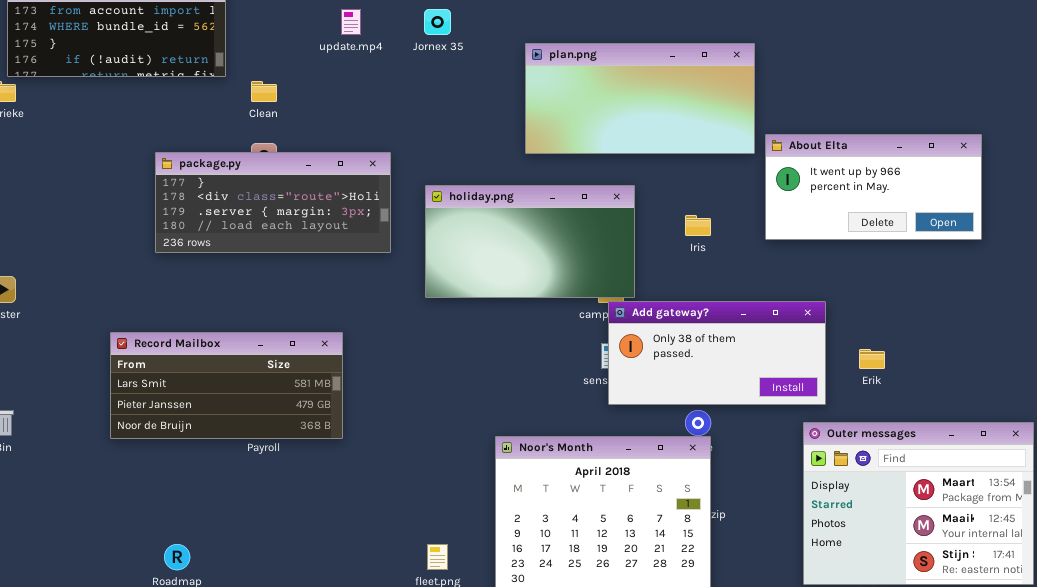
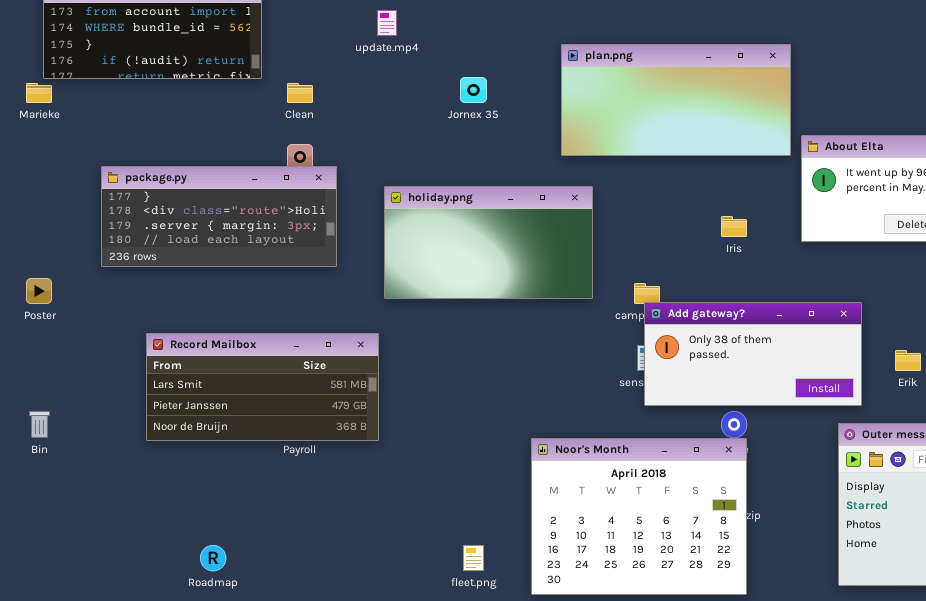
Jornex 35: [424,9,451,35] -> [460,77,487,103], moved
package.py: [155,152,391,253] -> [101,166,337,267], moved
holiday.png: [425,185,635,298] -> [384,186,593,299], moved

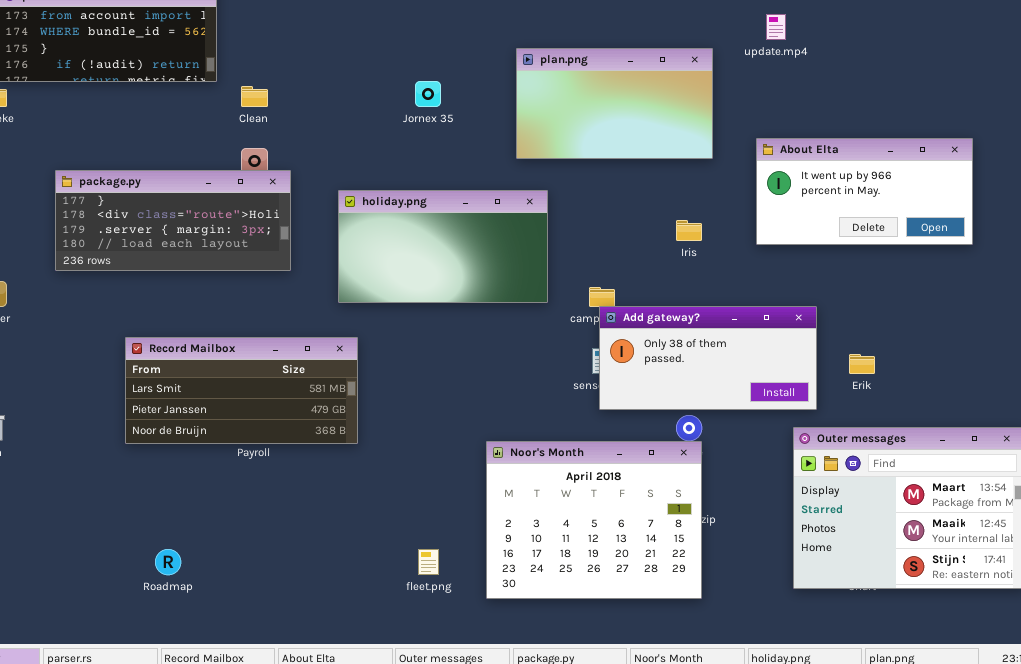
update.mp4: [377,10,397,36] -> [766,14,786,40], moved
plan.png: [561,44,791,156] -> [516,48,713,159], resized
Record Mailbox: [146,333,379,441] -> [125,337,358,444], moved

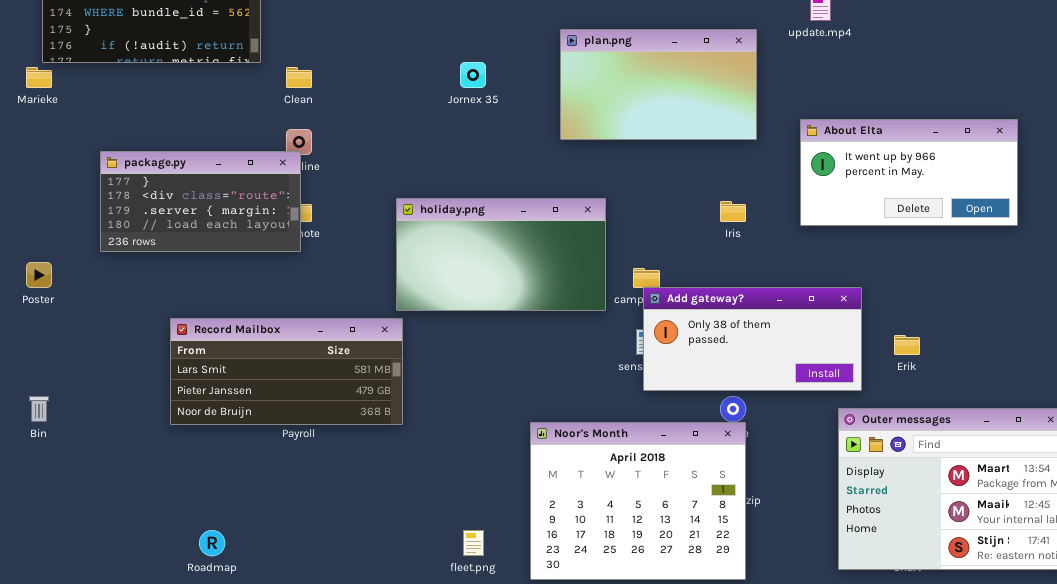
package.py: [55,170,291,271] -> [100,151,301,252], resized
holiday.png: [338,190,548,303] -> [396,198,606,311], moved

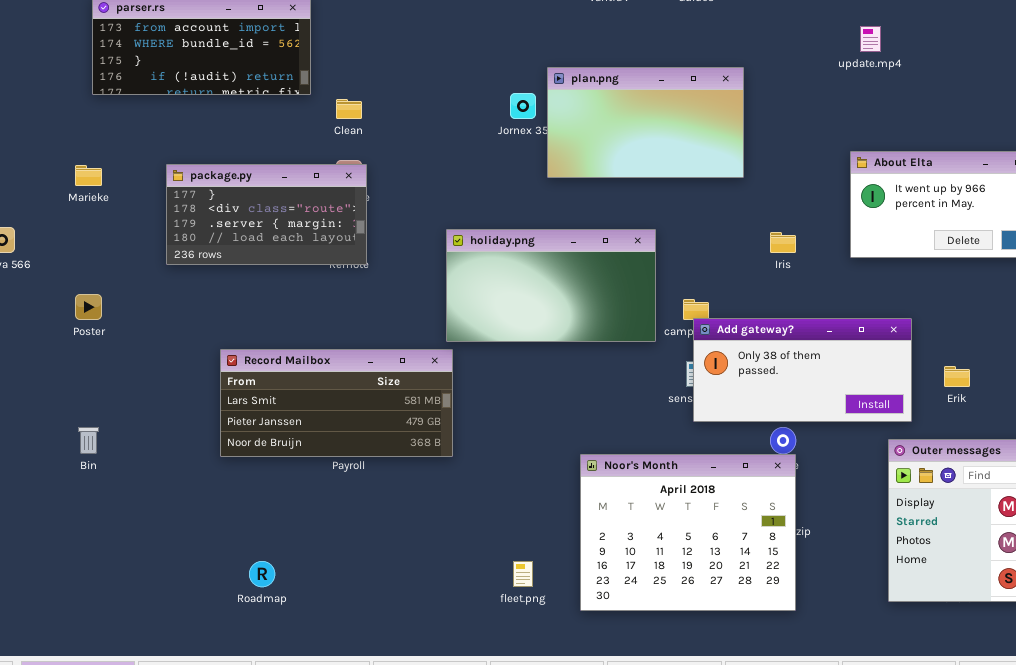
plan.png: [560,29,757,140] -> [547,67,744,178], moved
Marieke: [26,67,52,88] -> [75,165,102,186], moved
package.py: [100,151,301,252] -> [166,164,367,265], moved

